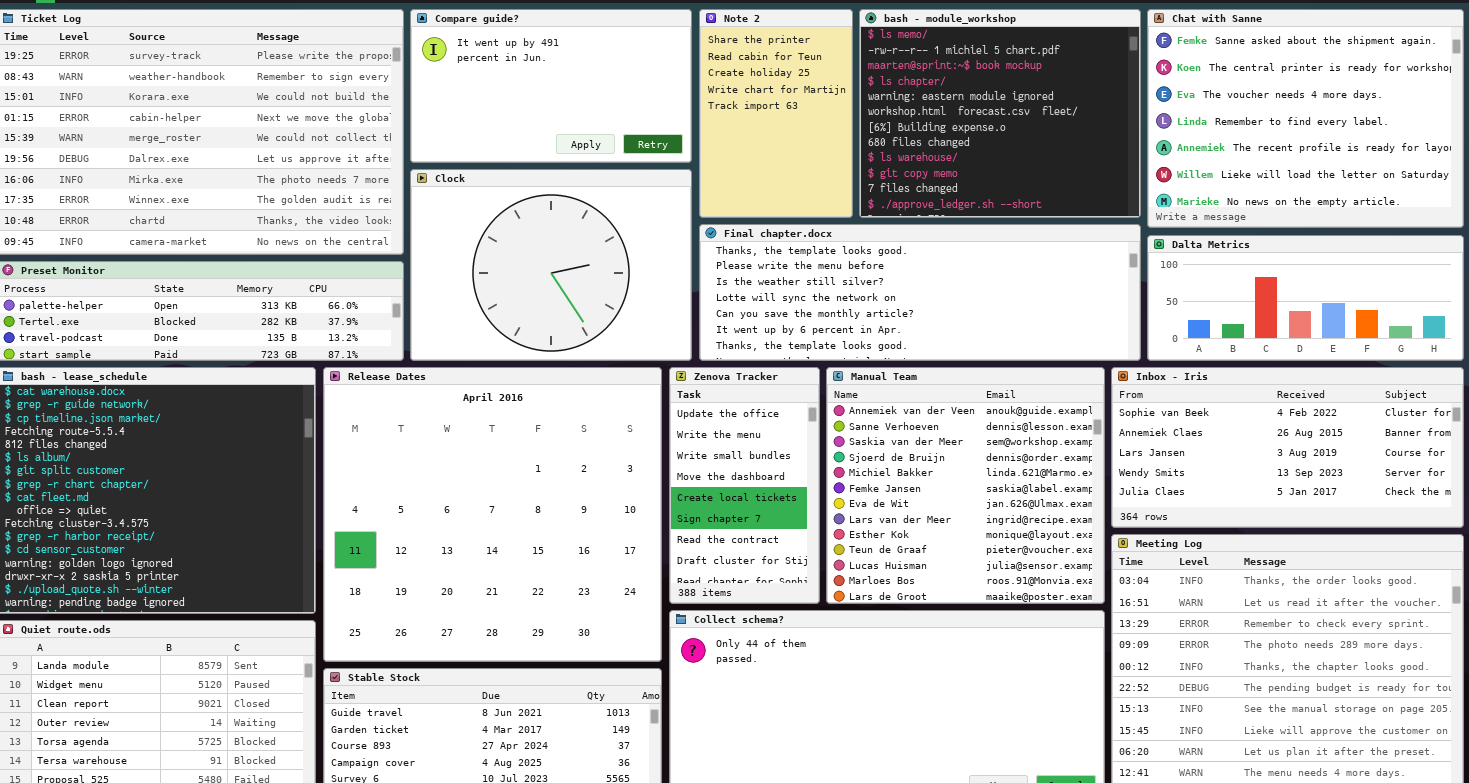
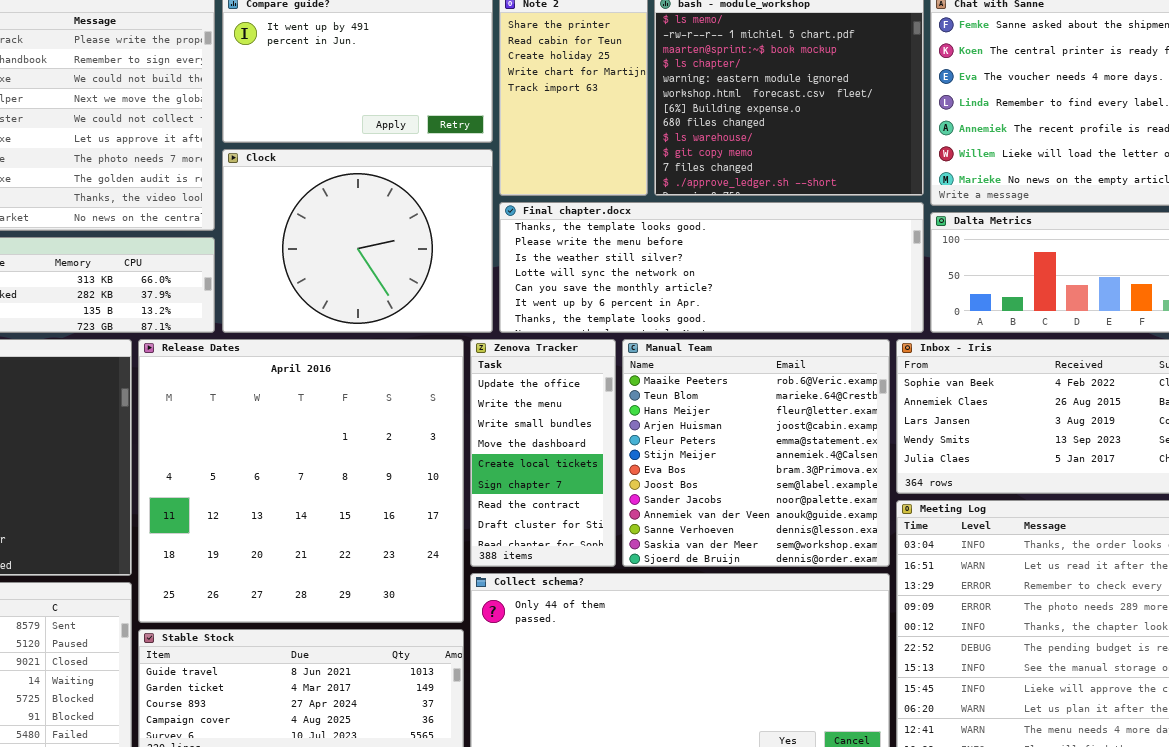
Manual Team: [826,367,1105,604] -> [622,339,890,567], scrolled up 9 rows

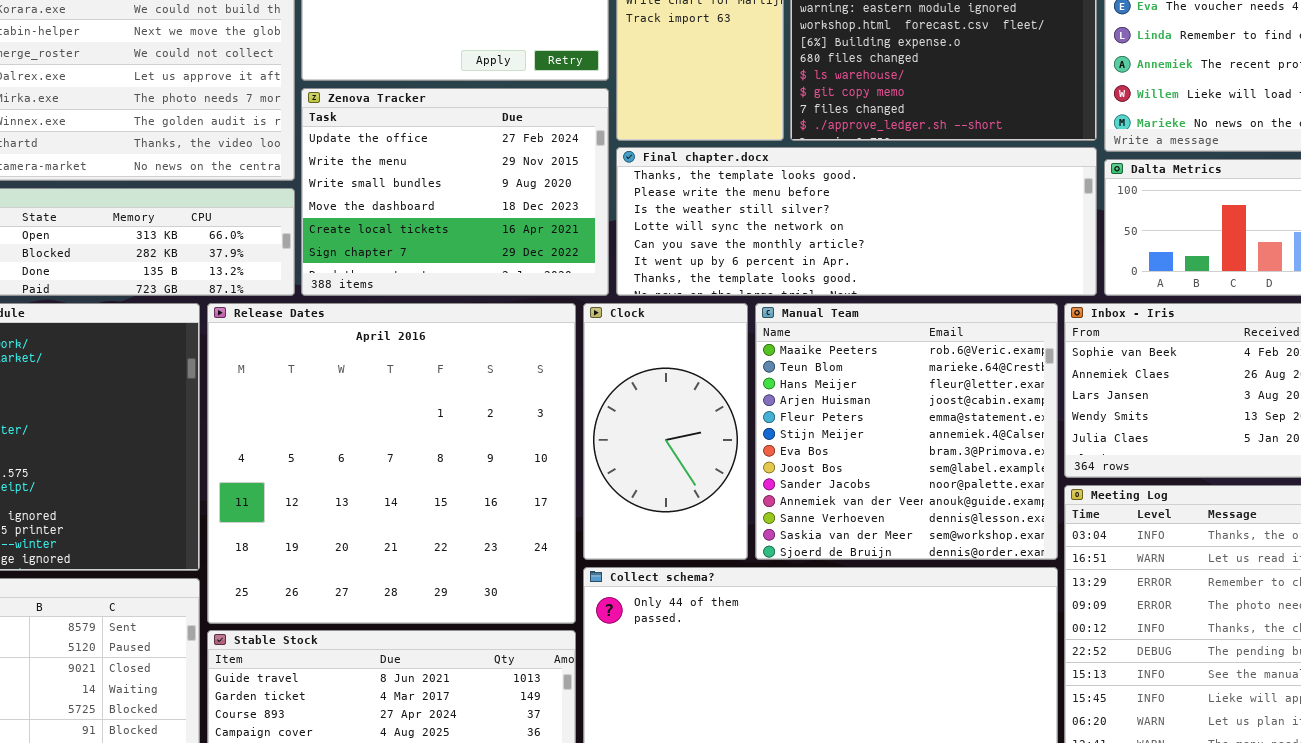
Clock: [222,149,493,333] -> [583,303,748,560], moved, resized
Zenova Tracker: [470,339,616,567] -> [301,88,609,296], moved, resized

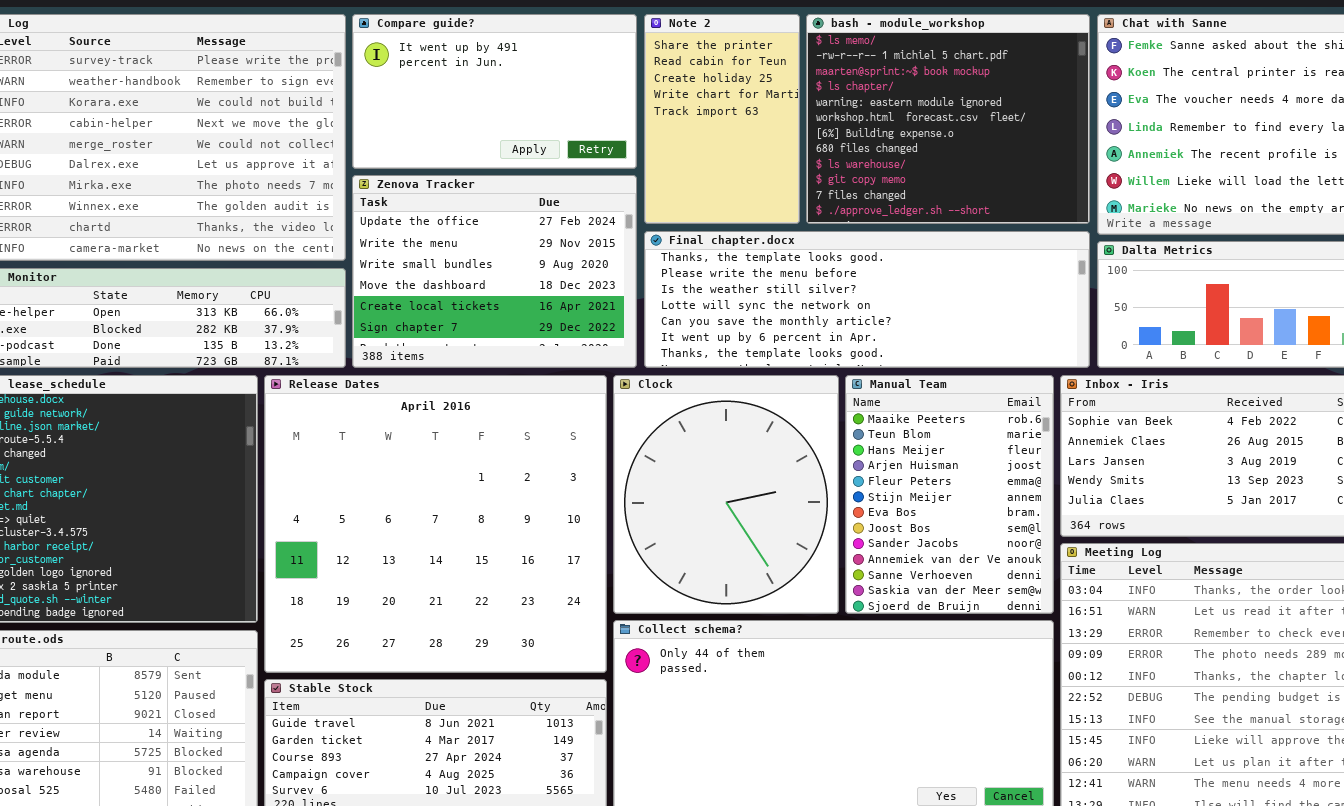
Clock: [583,303,748,560] -> [613,375,839,614], resized
Manual Team: [755,303,1058,560] -> [845,375,1054,614], resized

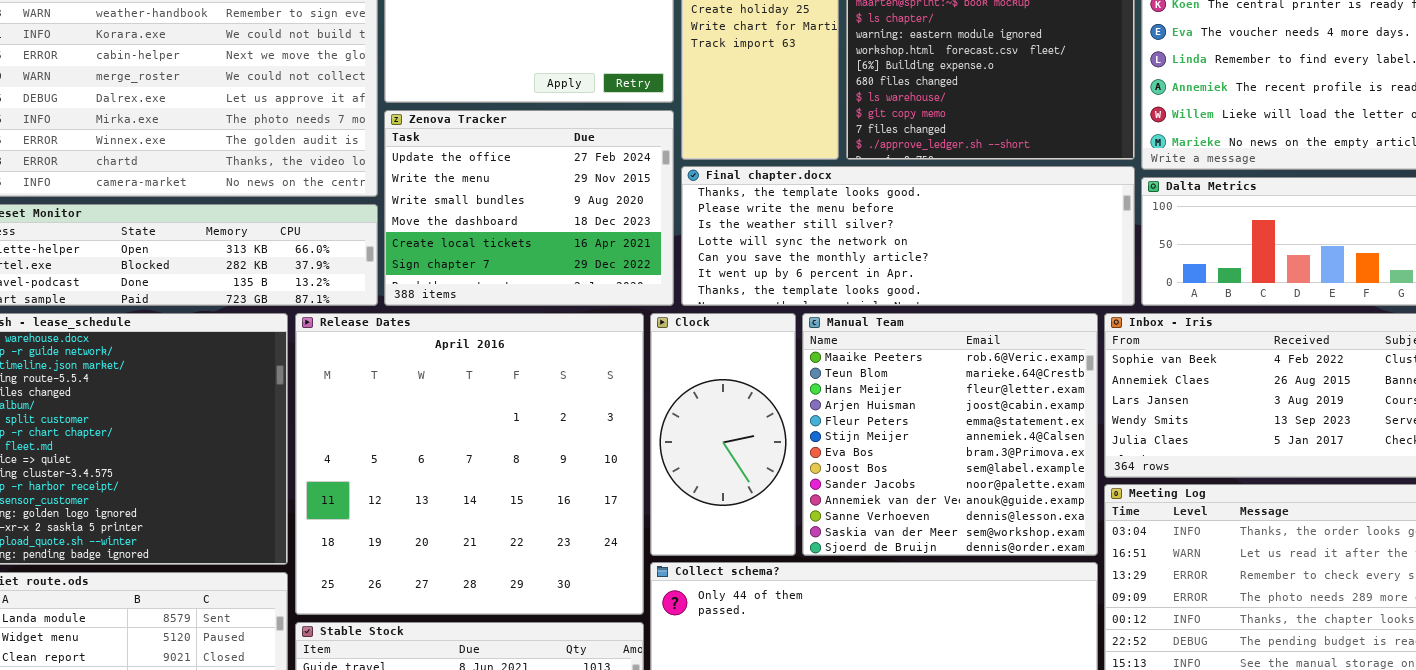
Clock: [613,375,839,614] -> [650,313,796,556], resized
Manual Team: [845,375,1054,614] -> [802,313,1098,556], resized

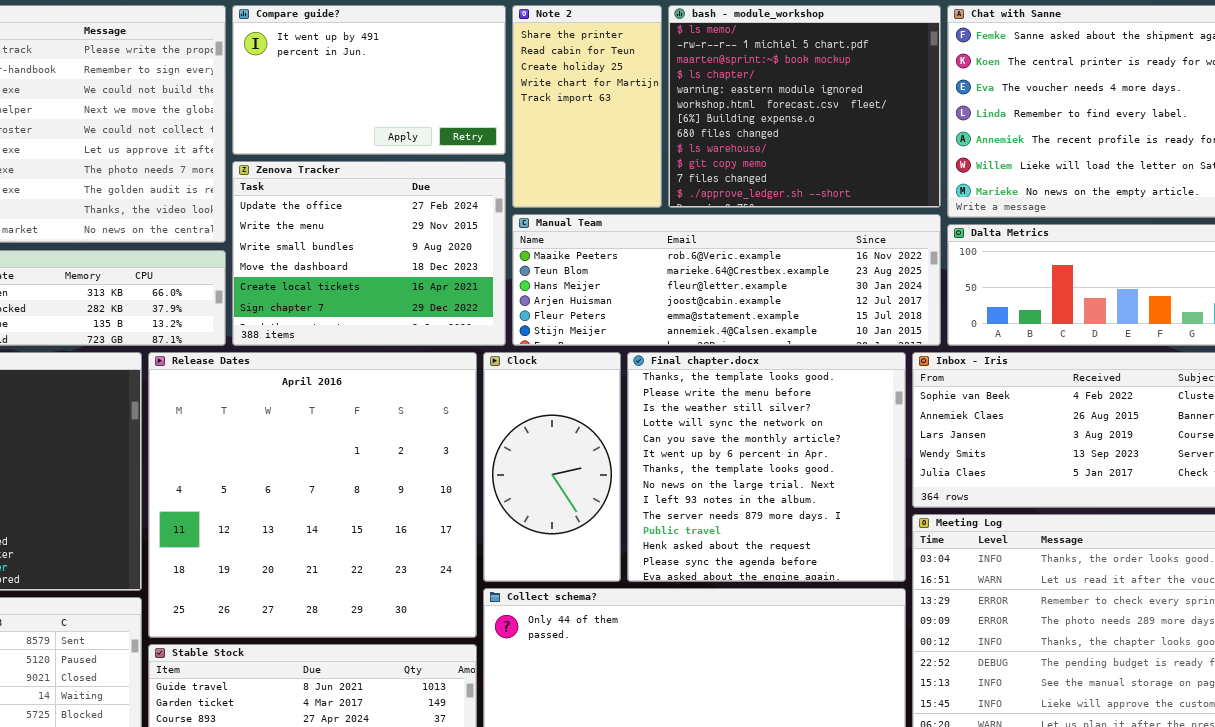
Final chapter.docx: [681,166,1135,306] -> [627,352,906,582], moved, resized
Manual Team: [802,313,1098,556] -> [512,214,941,346], moved, resized

